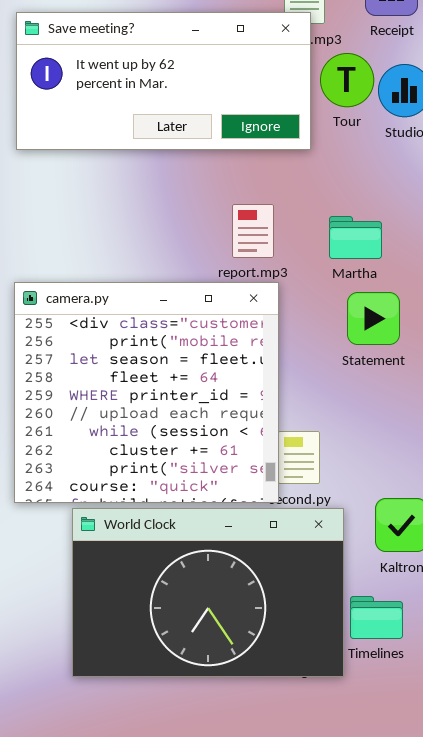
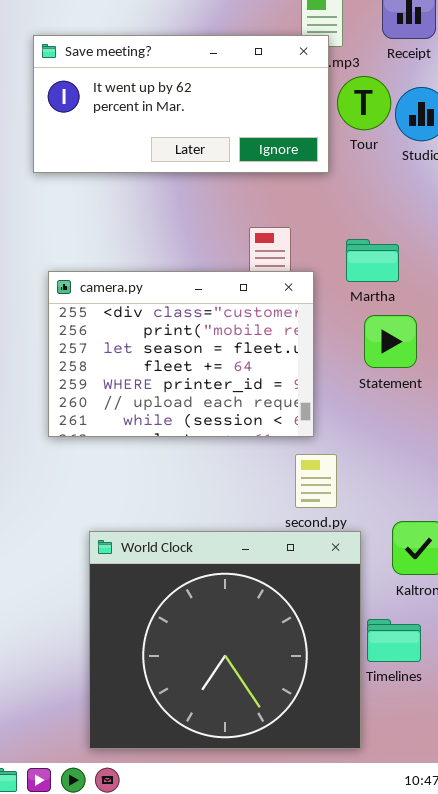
camera.py: [14,282,279,503] -> [48,271,314,437], moved, resized
World Clock: [72,508,344,677] -> [89,531,361,749], resized

